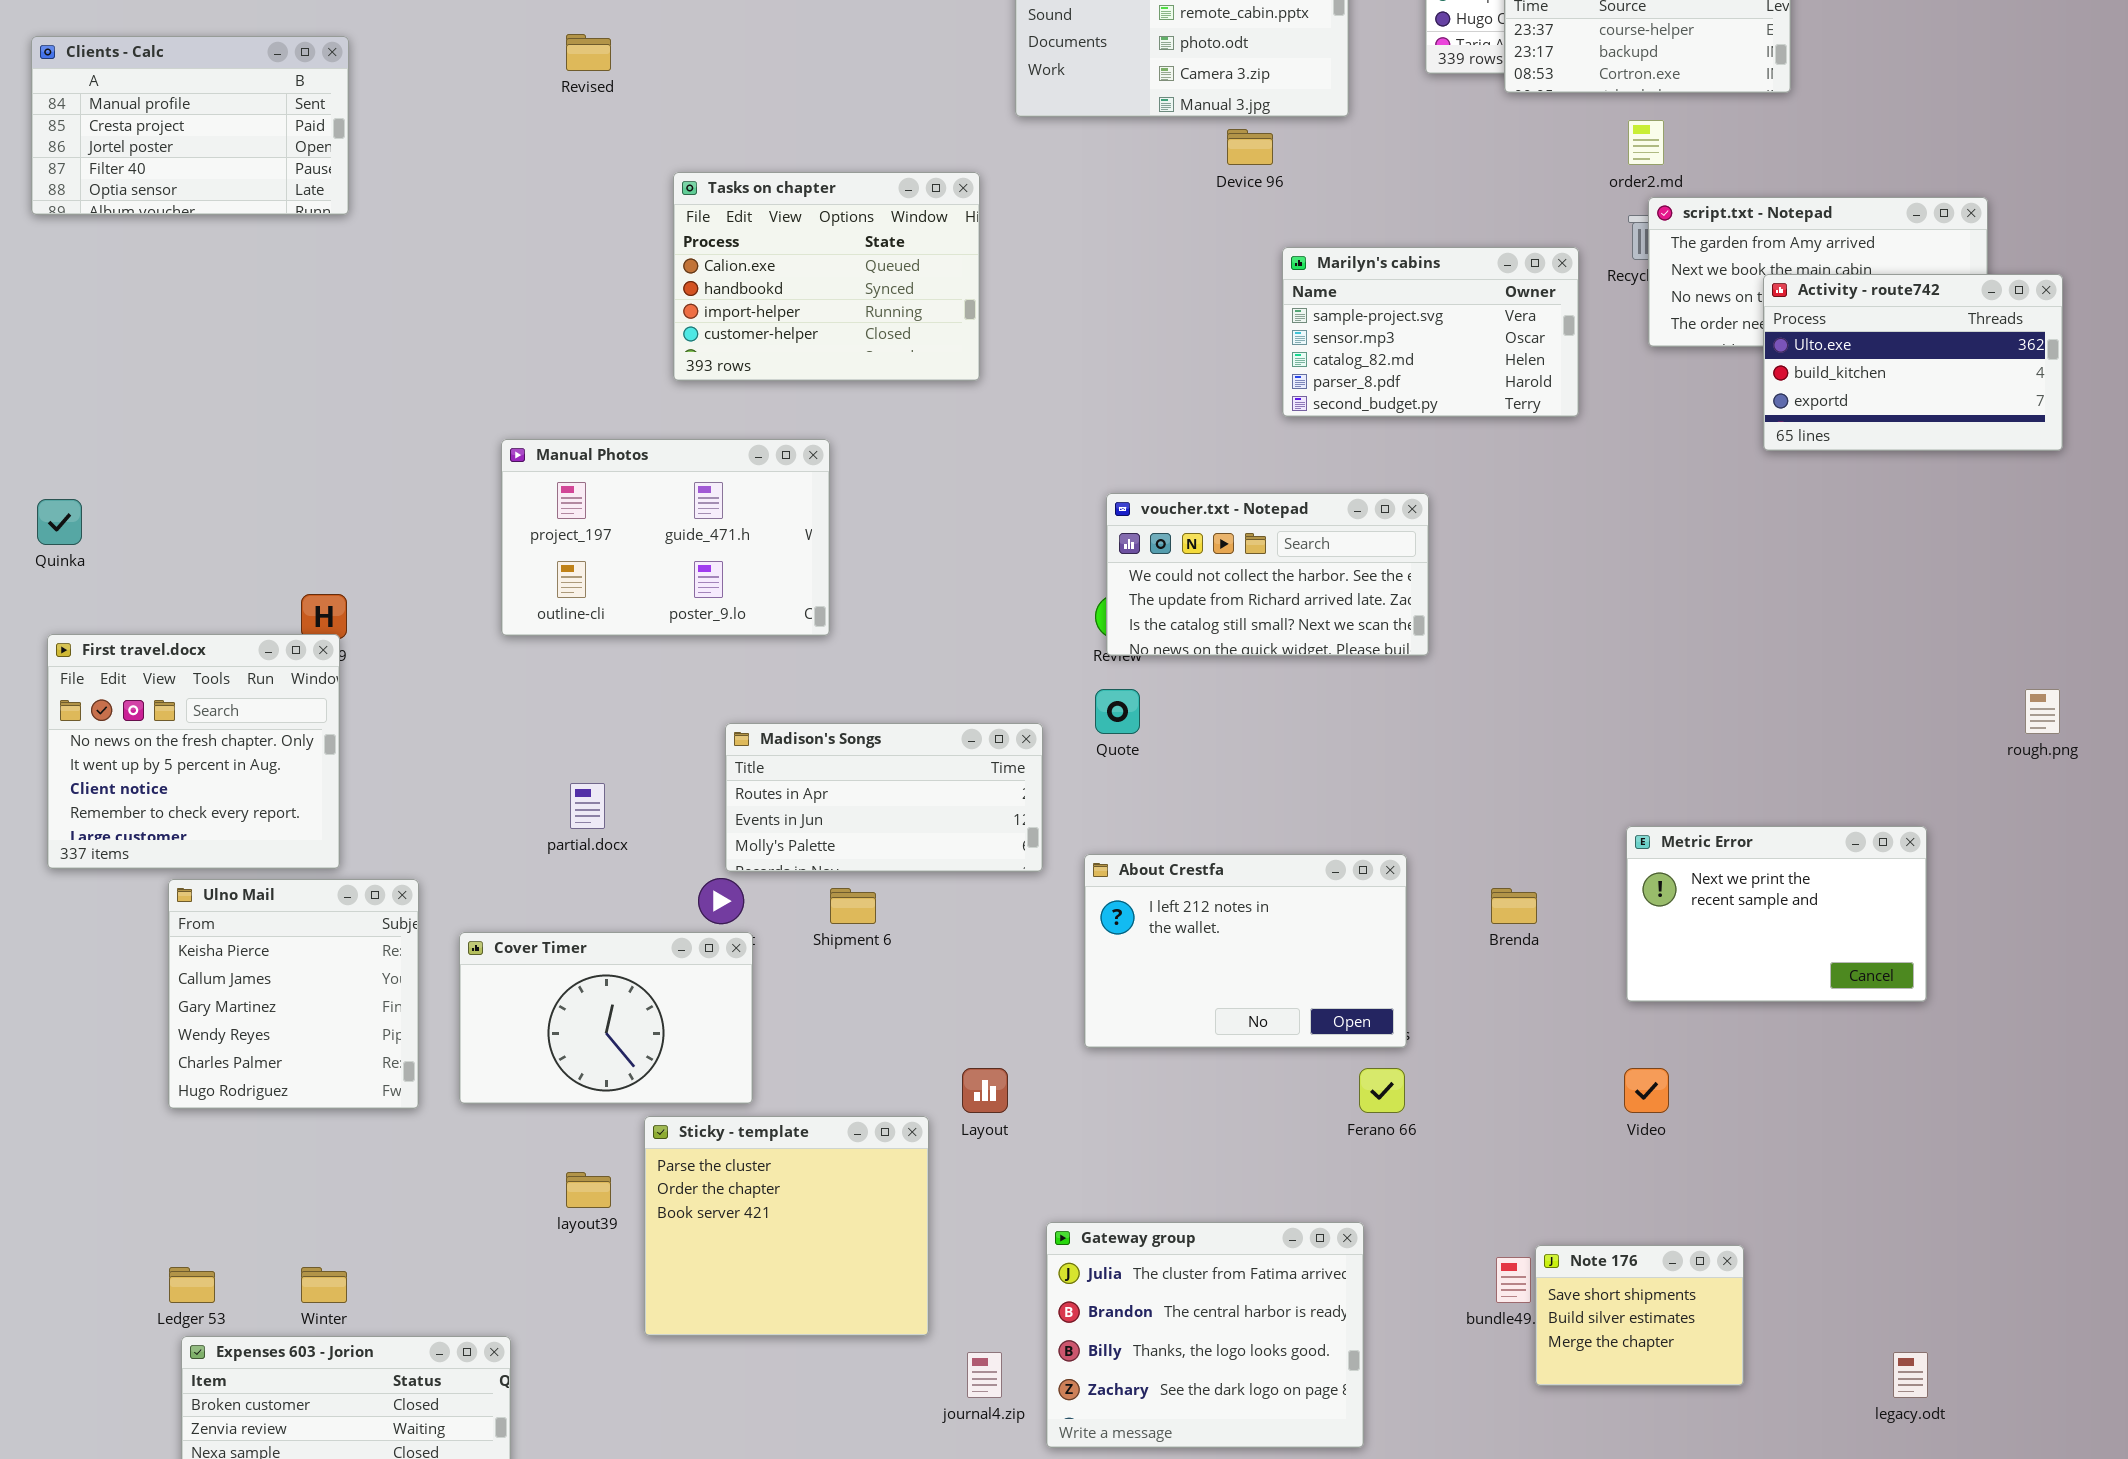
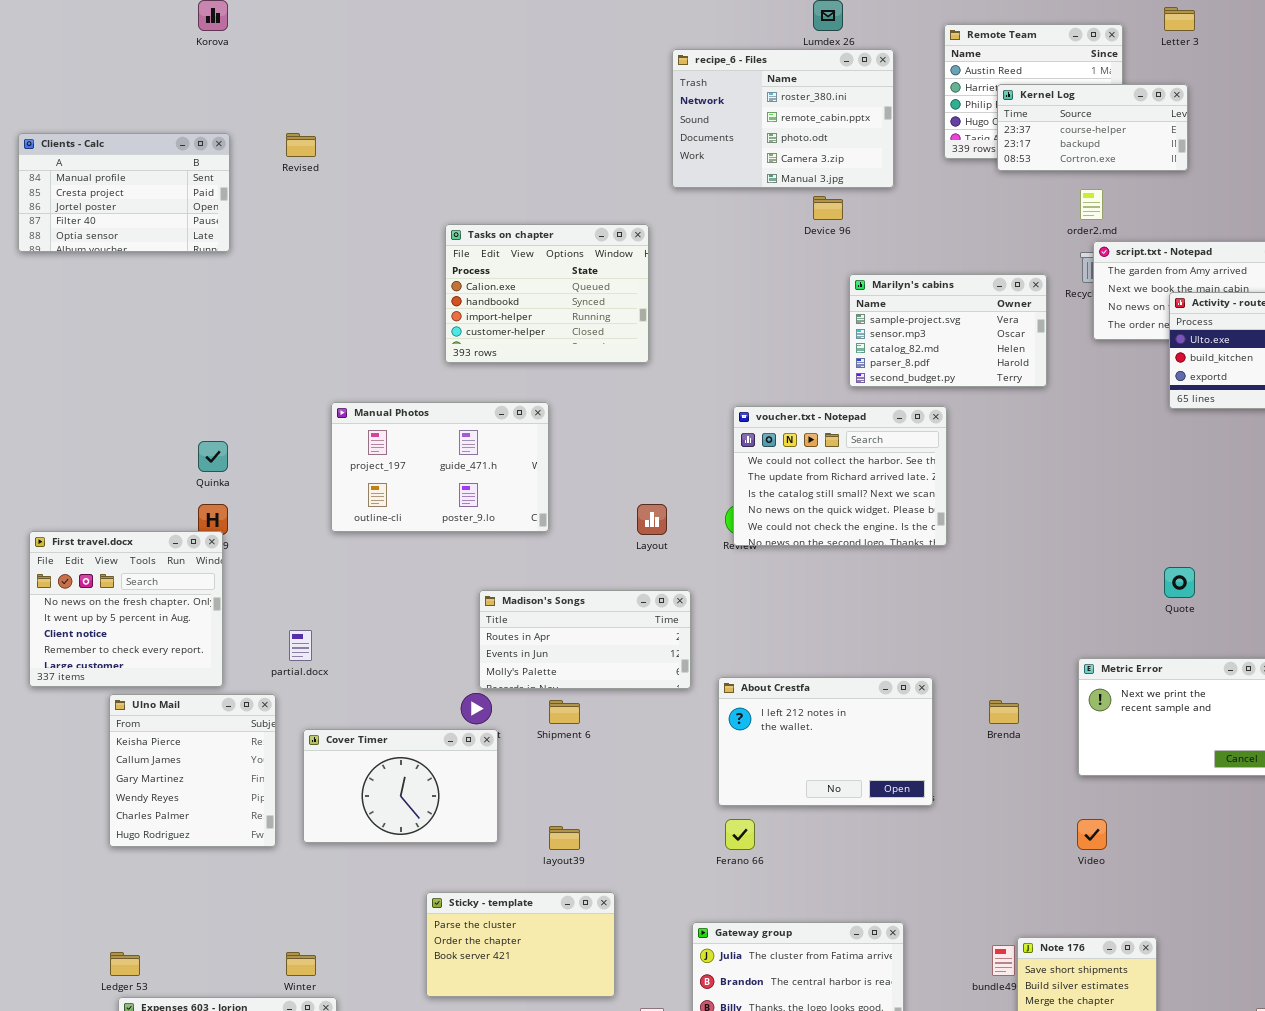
Revised: [566,34,611,71] -> [286,133,316,157], moved
voucher.txt - Notepad: [1106,493,1429,656] -> [733,406,947,546], resized
Quinka: [37,499,82,545] -> [198,441,228,472], moved
Quote: [1095,689,1140,734] -> [1164,567,1195,598], moved
partial.docx: [570,783,605,829] -> [289,630,312,661], moved
Layout: [962,1068,1008,1113] -> [637,504,667,535], moved
Ferano 66: [1359,1068,1405,1113] -> [725,819,755,850], moved
Sticky - template: [644,1116,929,1336] -> [426,892,615,997], resized
layout39: [566,1172,611,1208] -> [549,826,580,850], moved
Winter: [301,1267,347,1303] -> [286,952,316,976], moved

